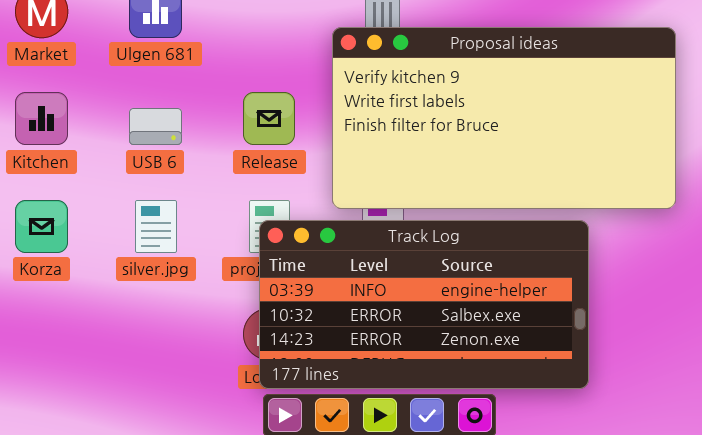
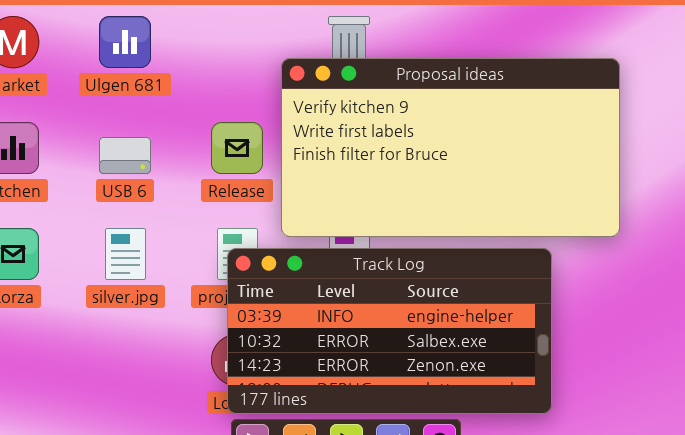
Proposal ideas: [332,27,676,209] -> [281,58,620,237], moved

